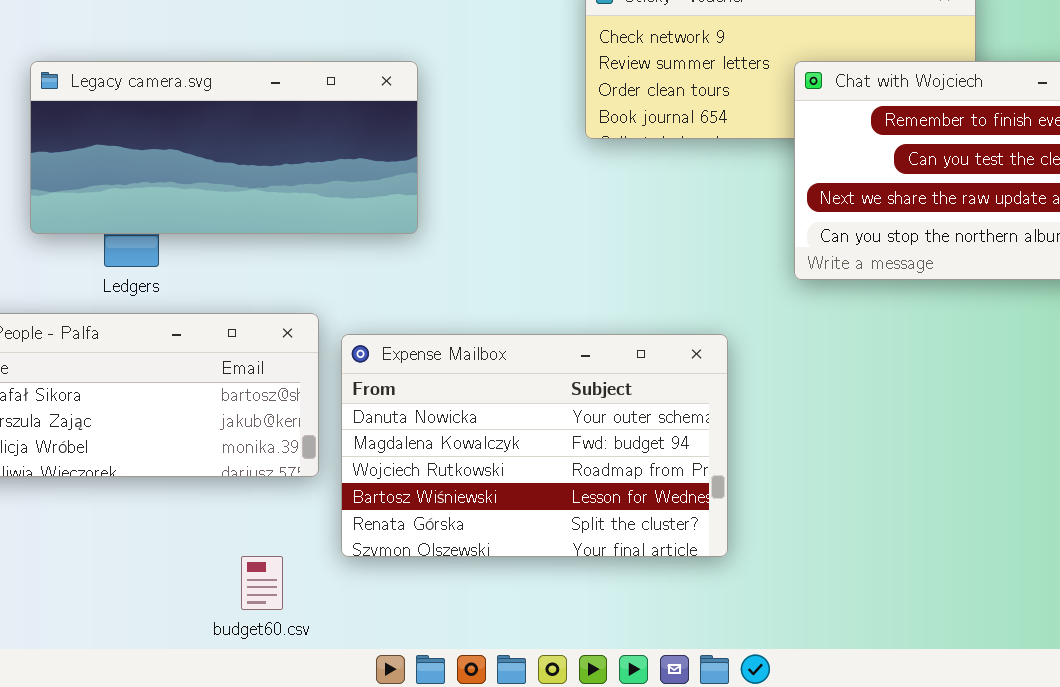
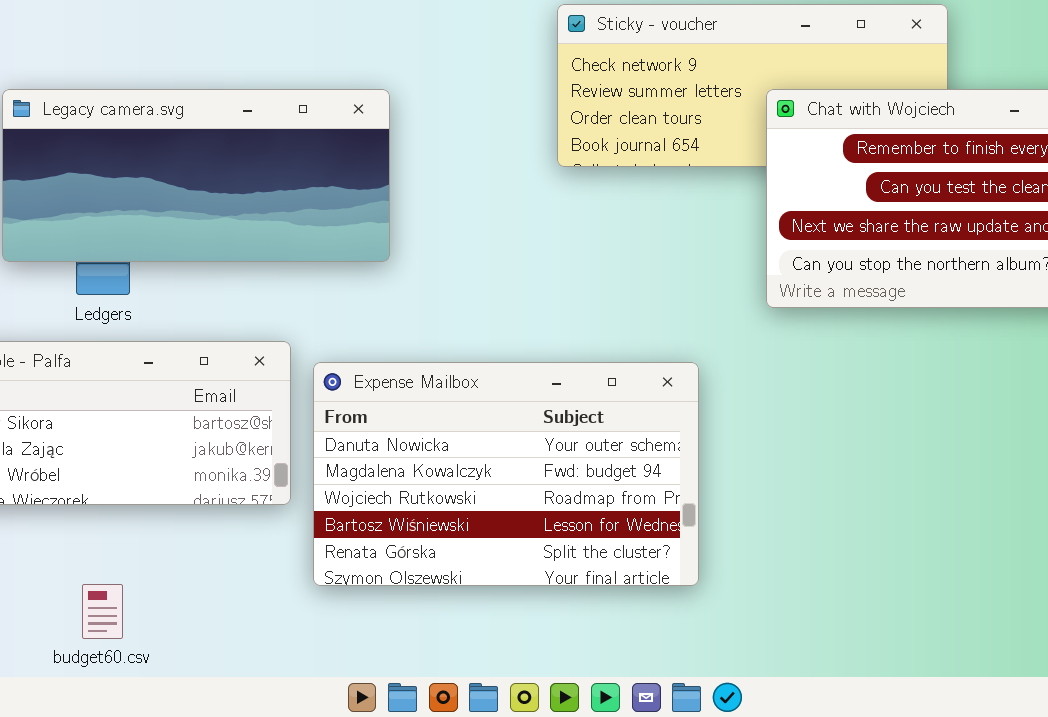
budget60.csv: [241,556,283,610] -> [82,584,123,639], moved

